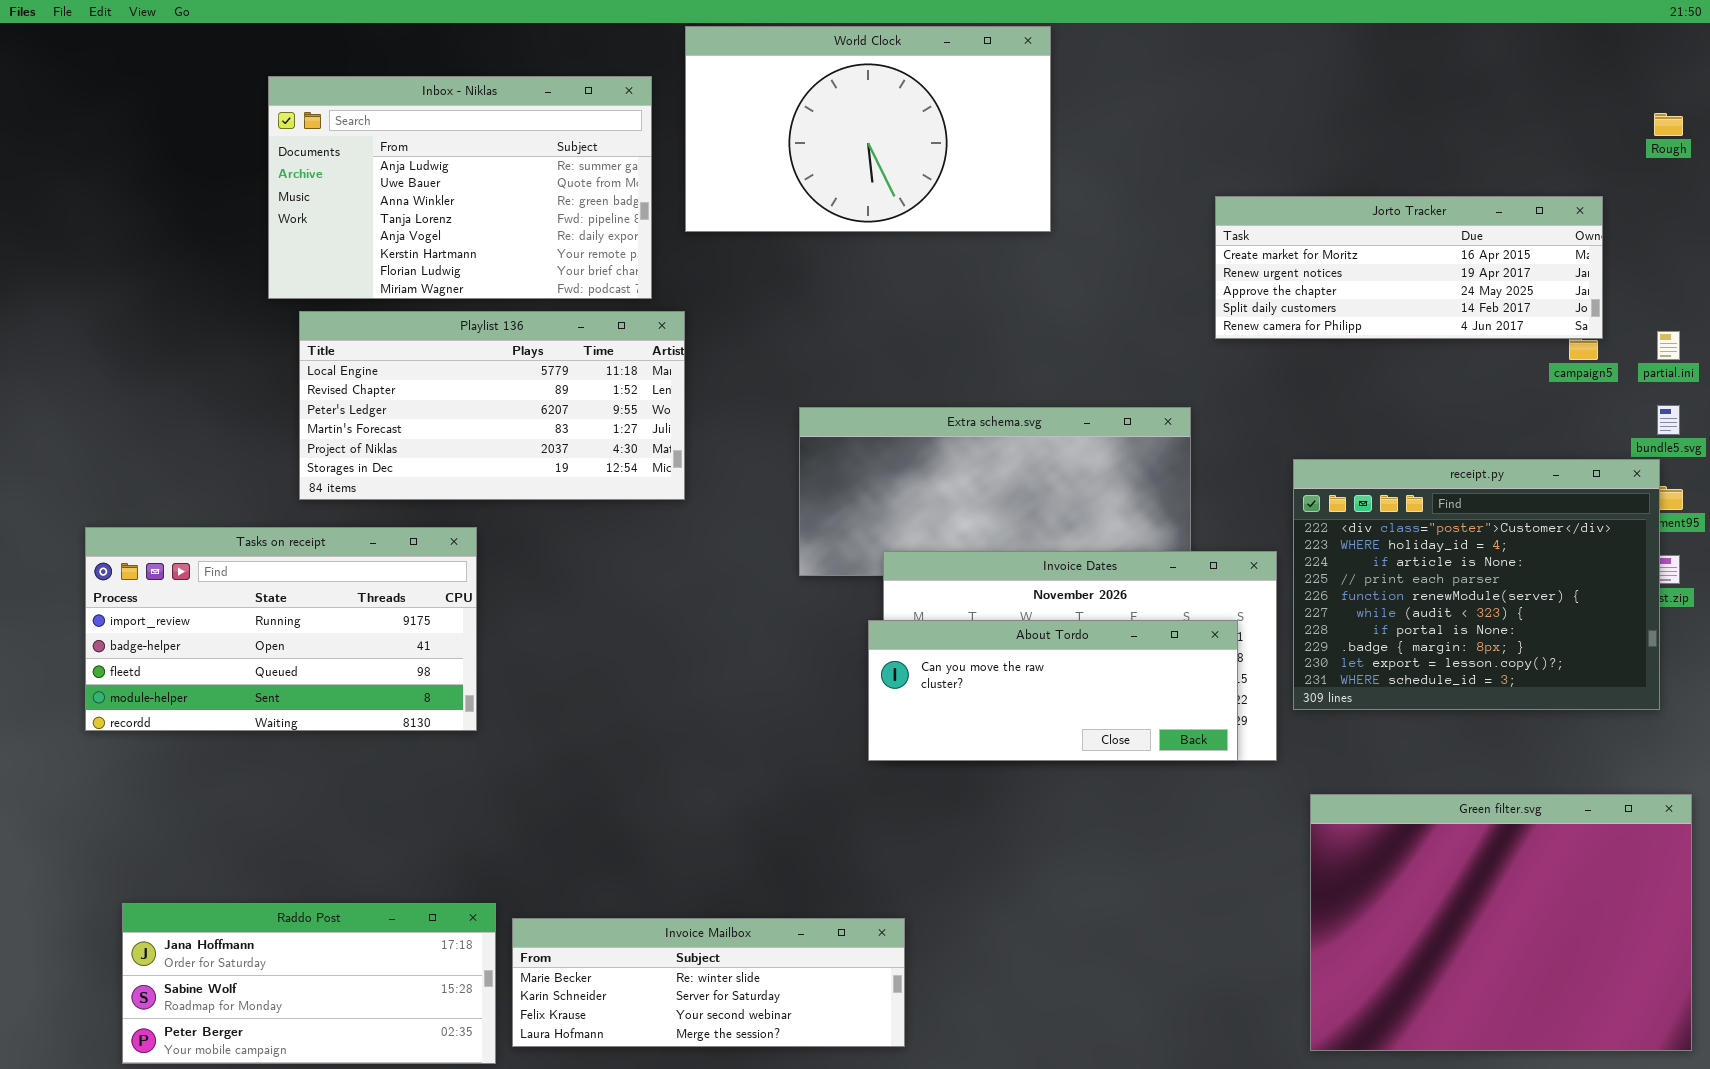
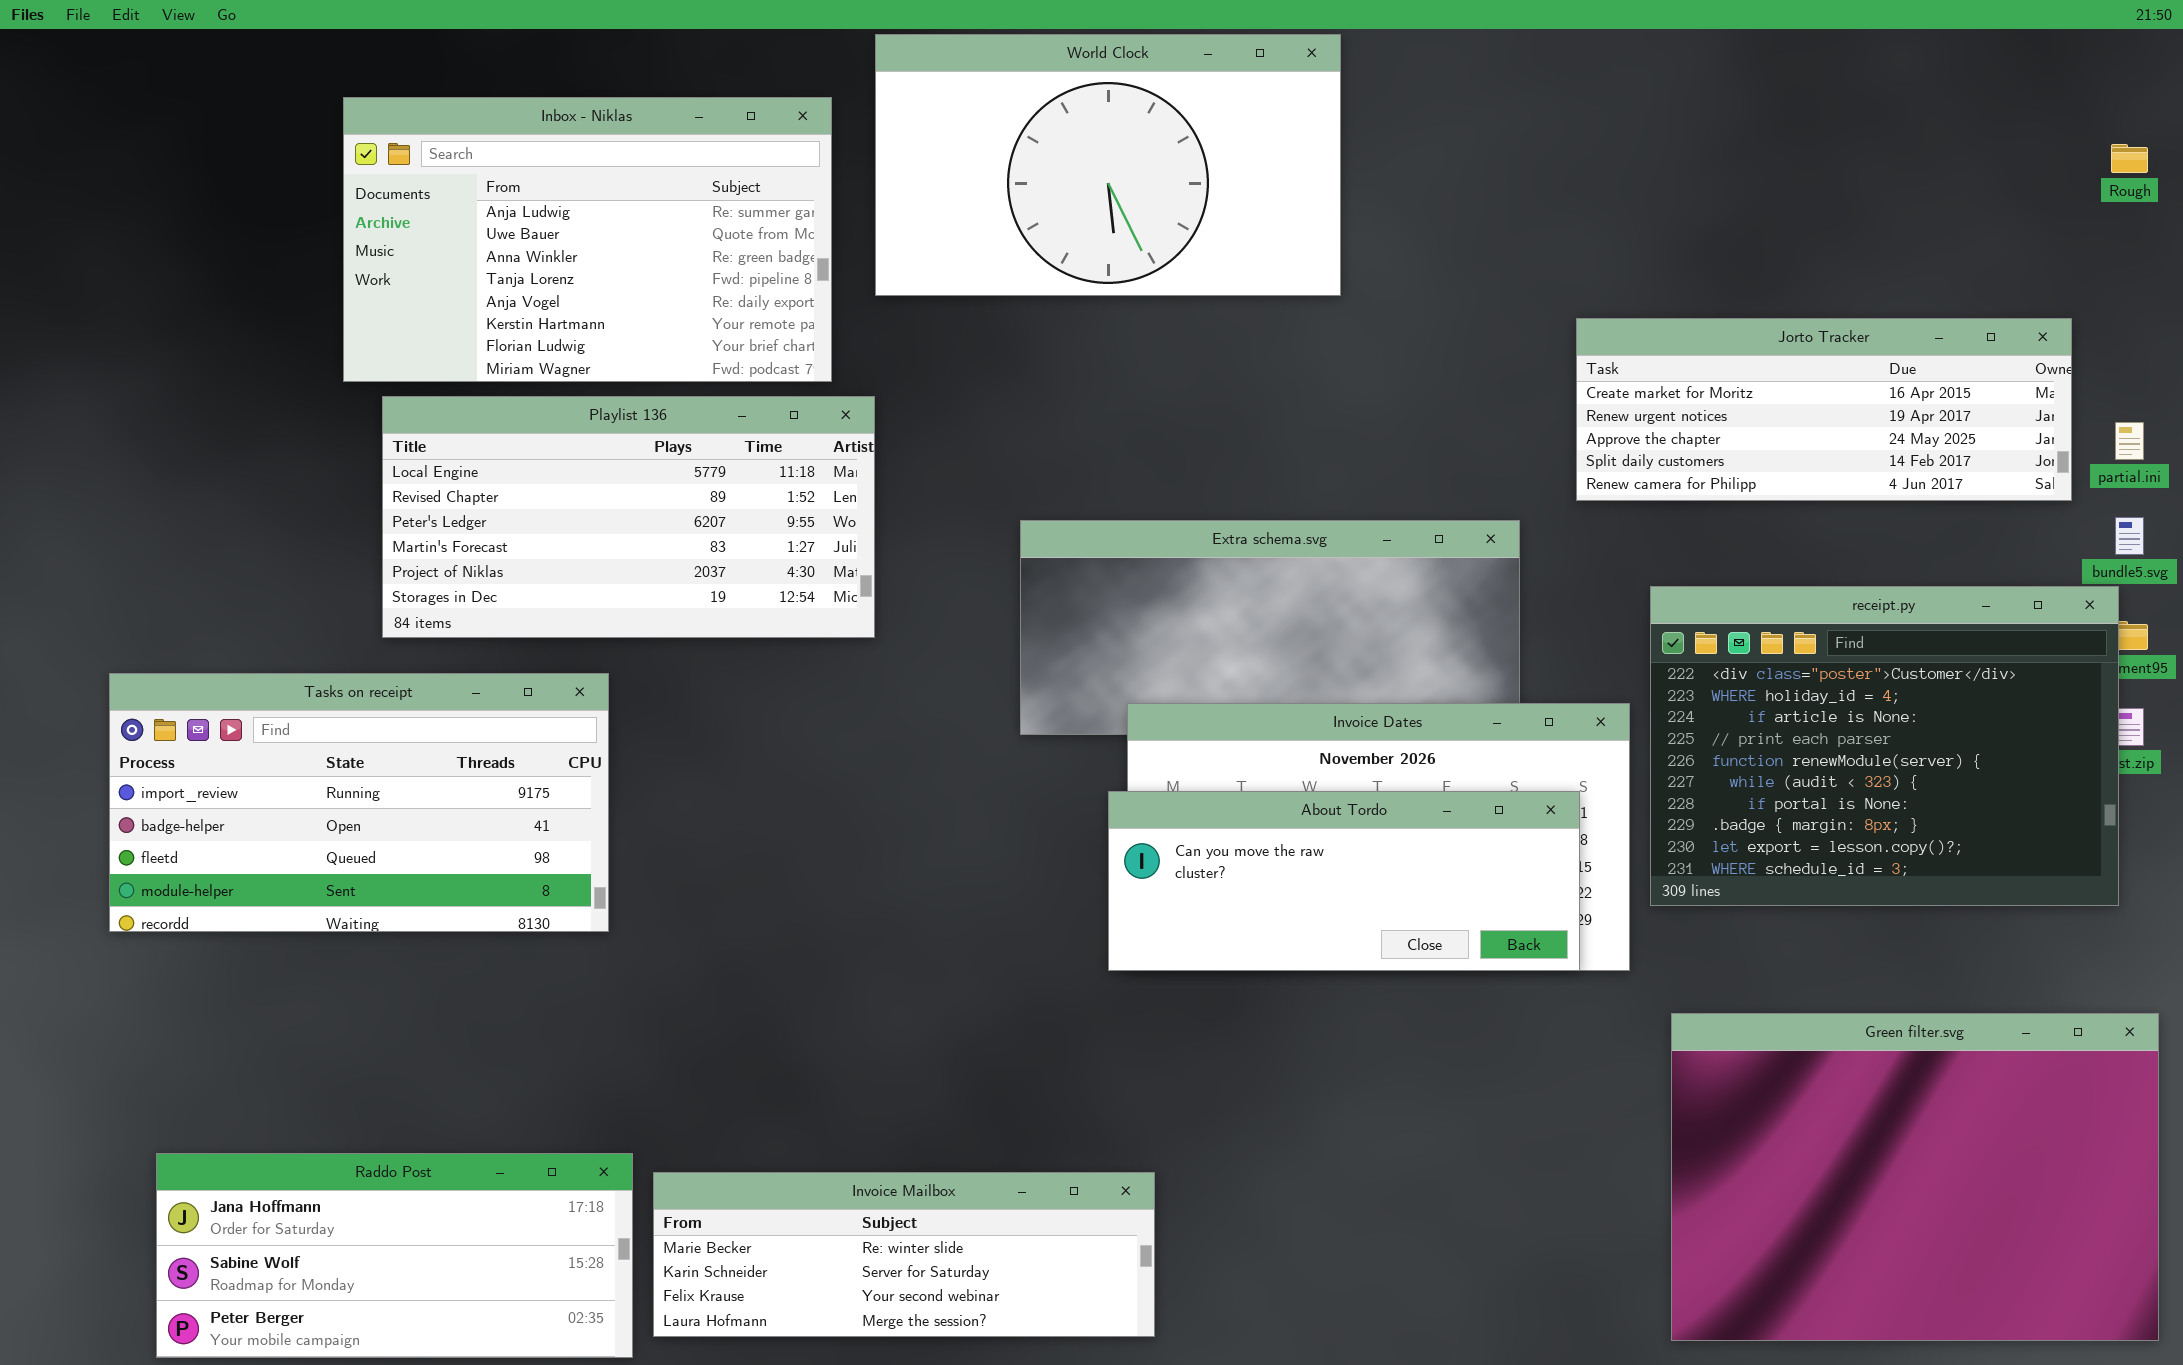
Jorto Tracker: [1215,196,1603,339] -> [1576,318,2072,501], moved

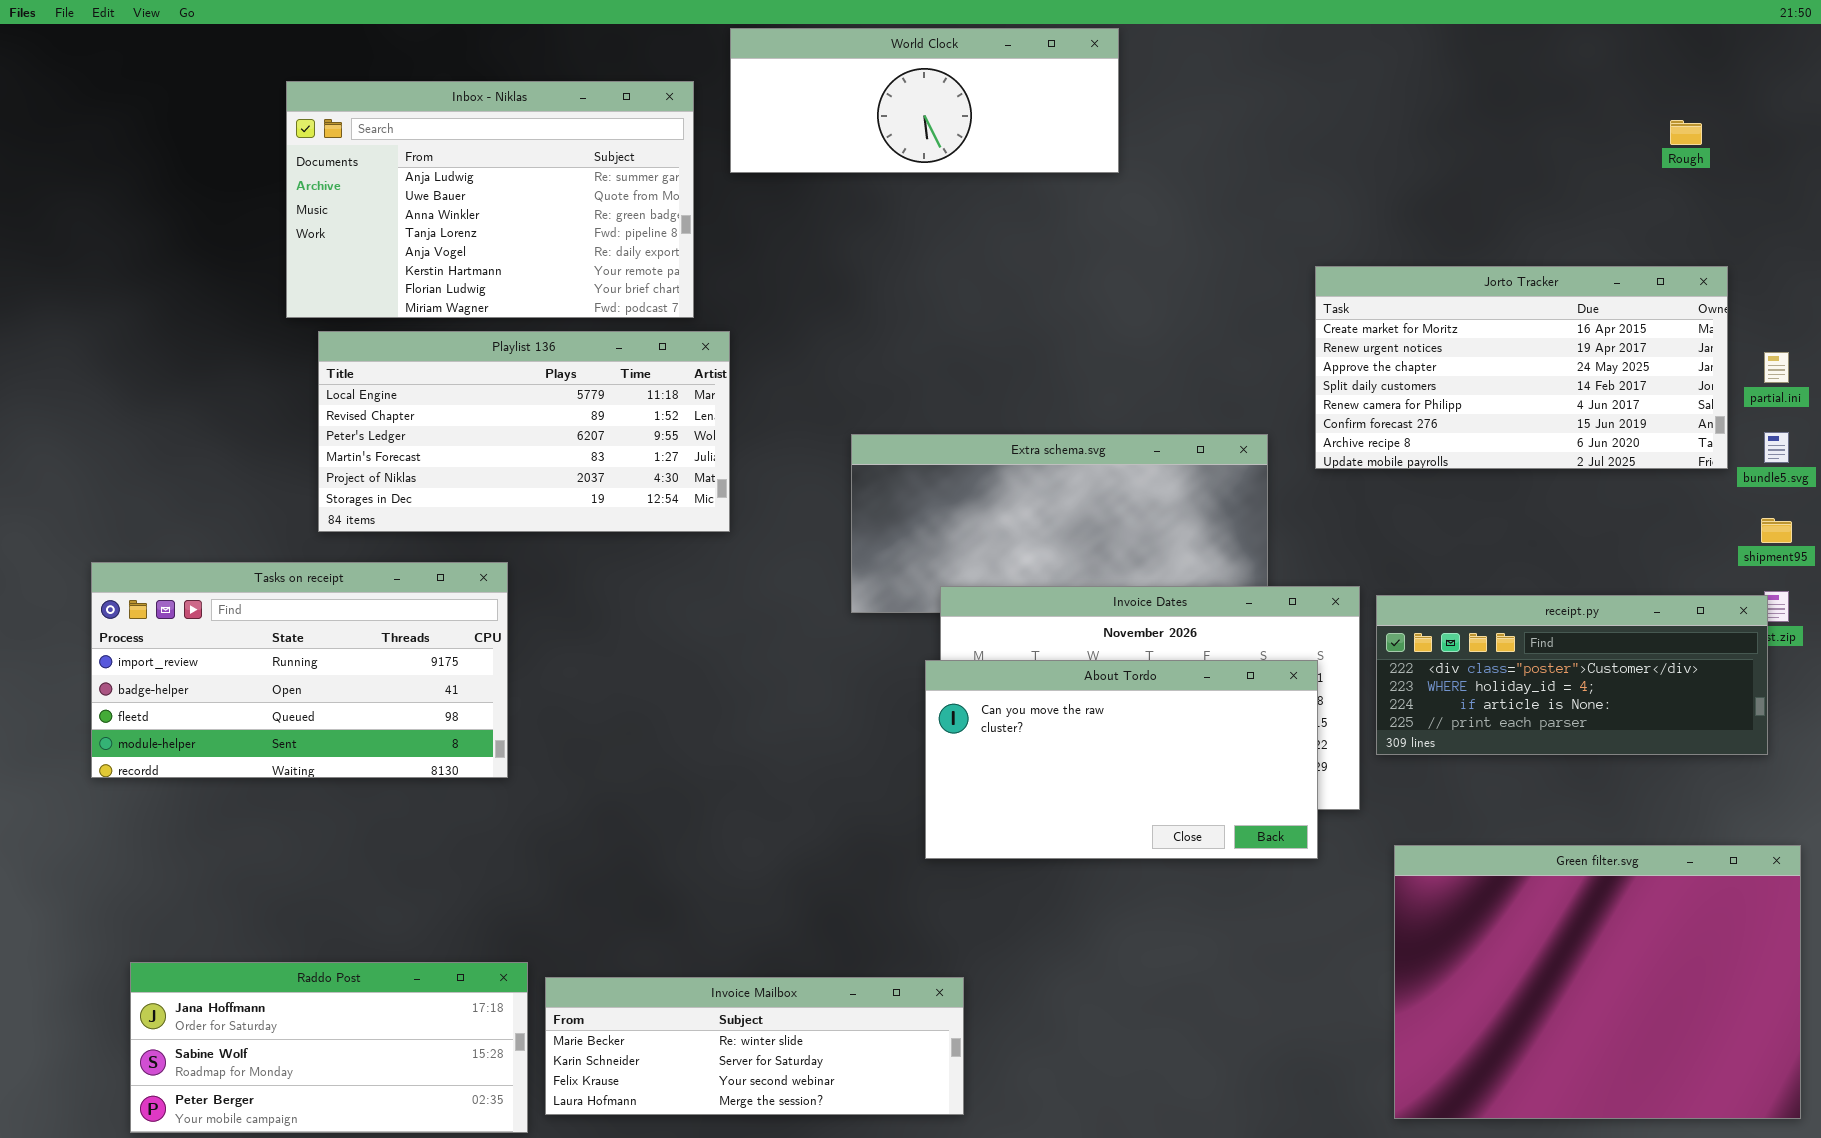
World Clock: [875,34,1341,296] -> [730,28,1119,173], resized
Rough: [2111,144,2148,173] -> [1670,120,1702,145], moved
Jorto Tracker: [1576,318,2072,501] -> [1315,266,1728,469], resized
receipt.py: [1650,586,2119,906] -> [1376,595,1768,755], resized
About Tordo: [1108,791,1580,971] -> [925,660,1318,859], resized

